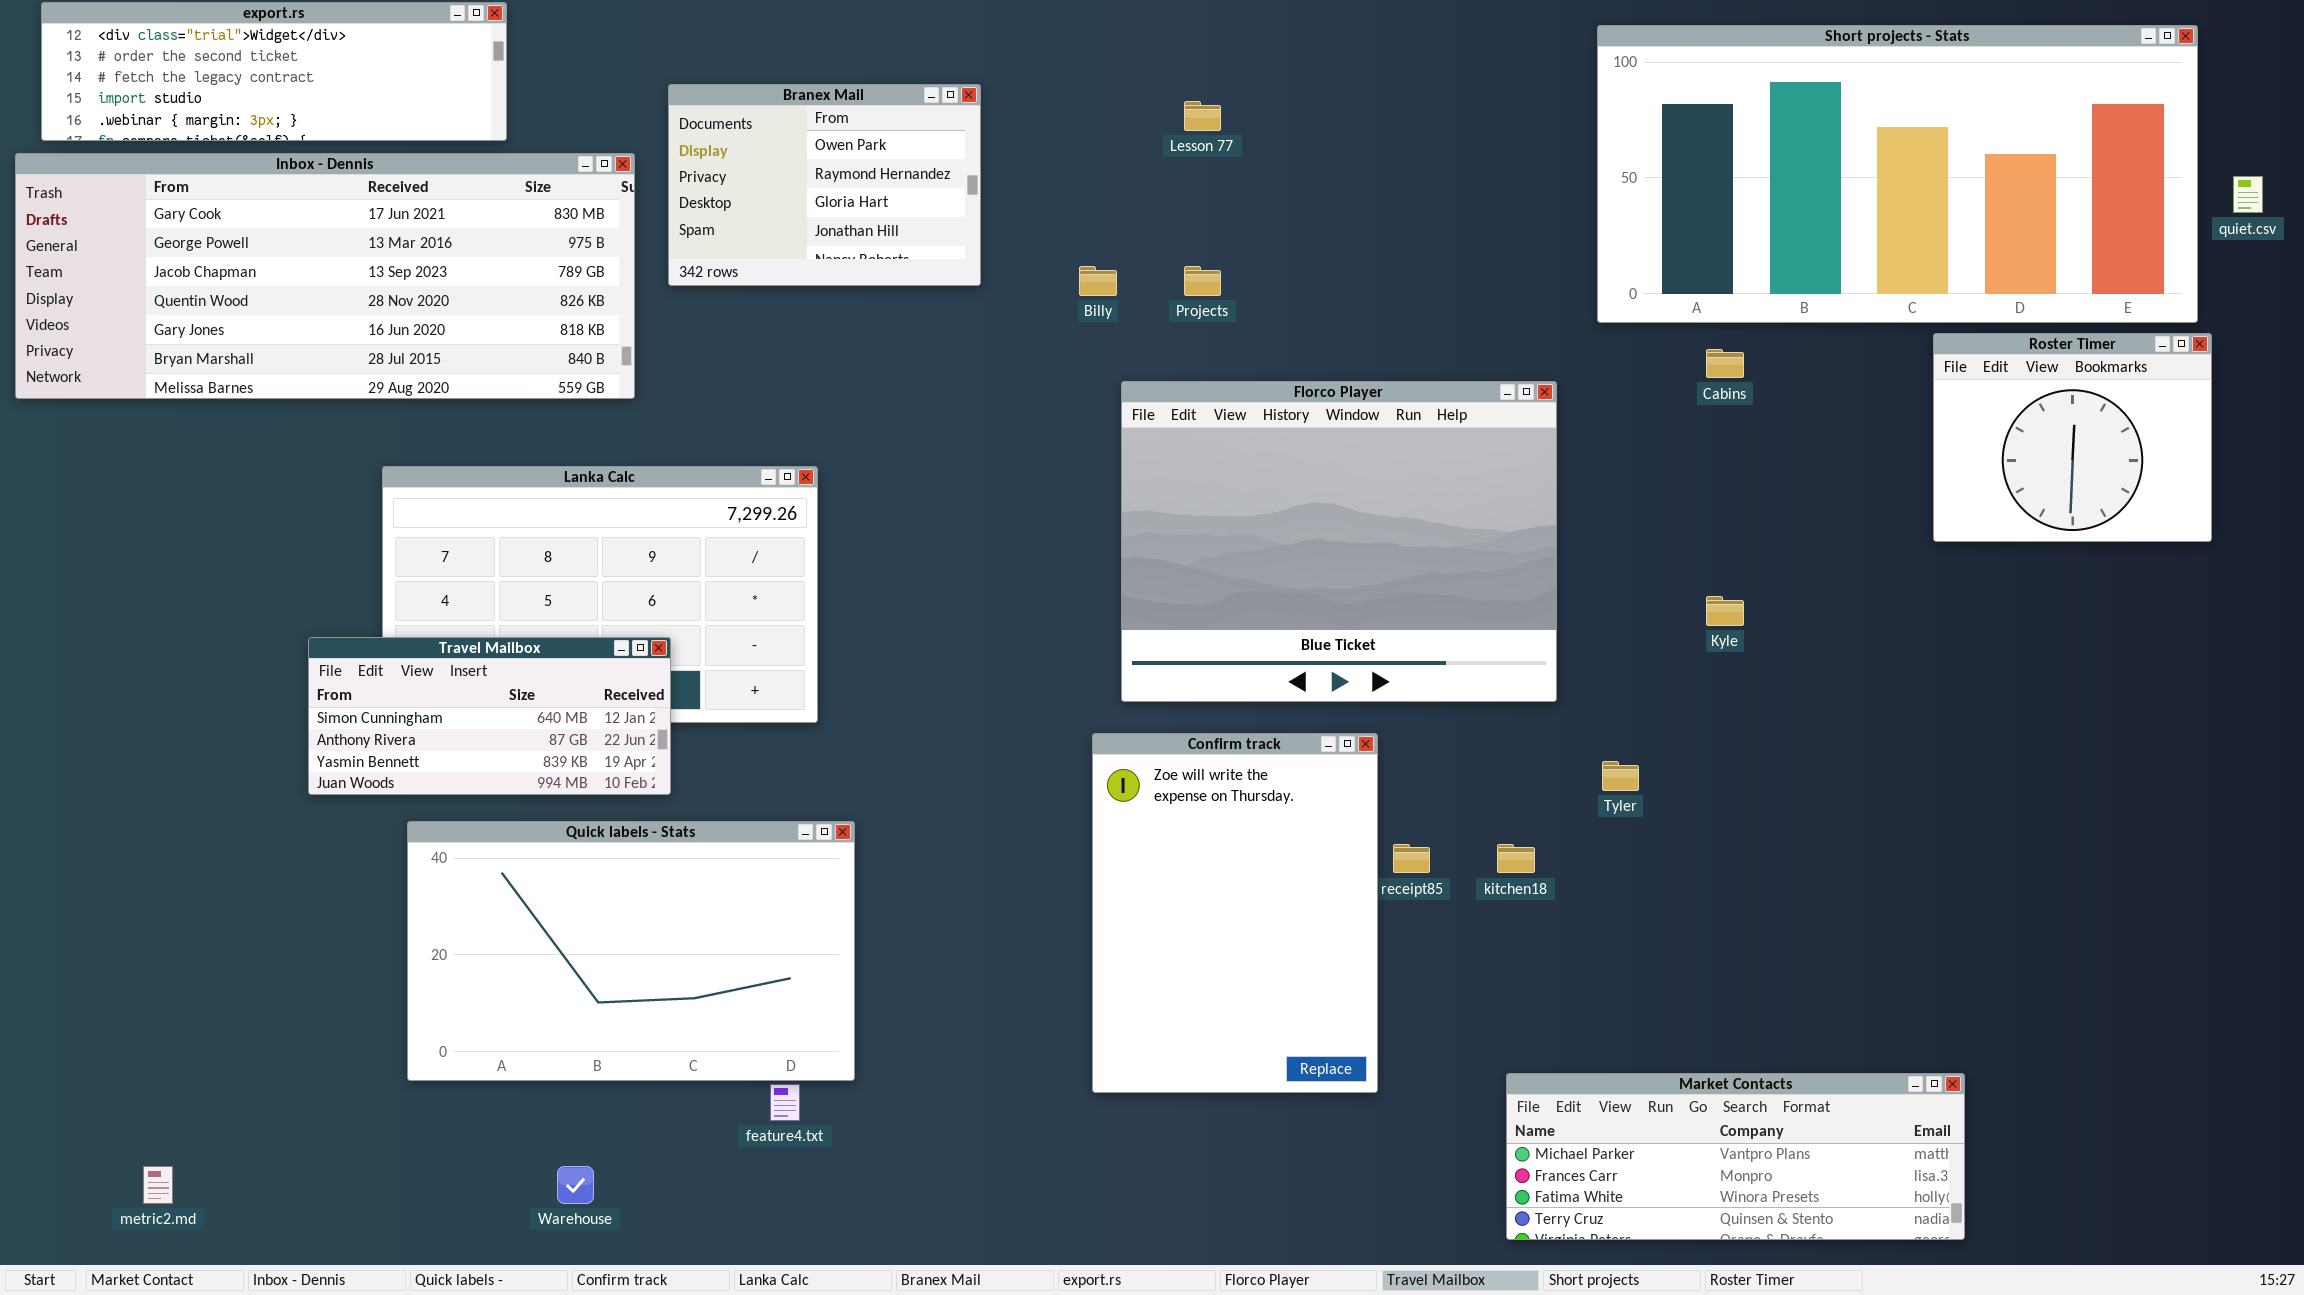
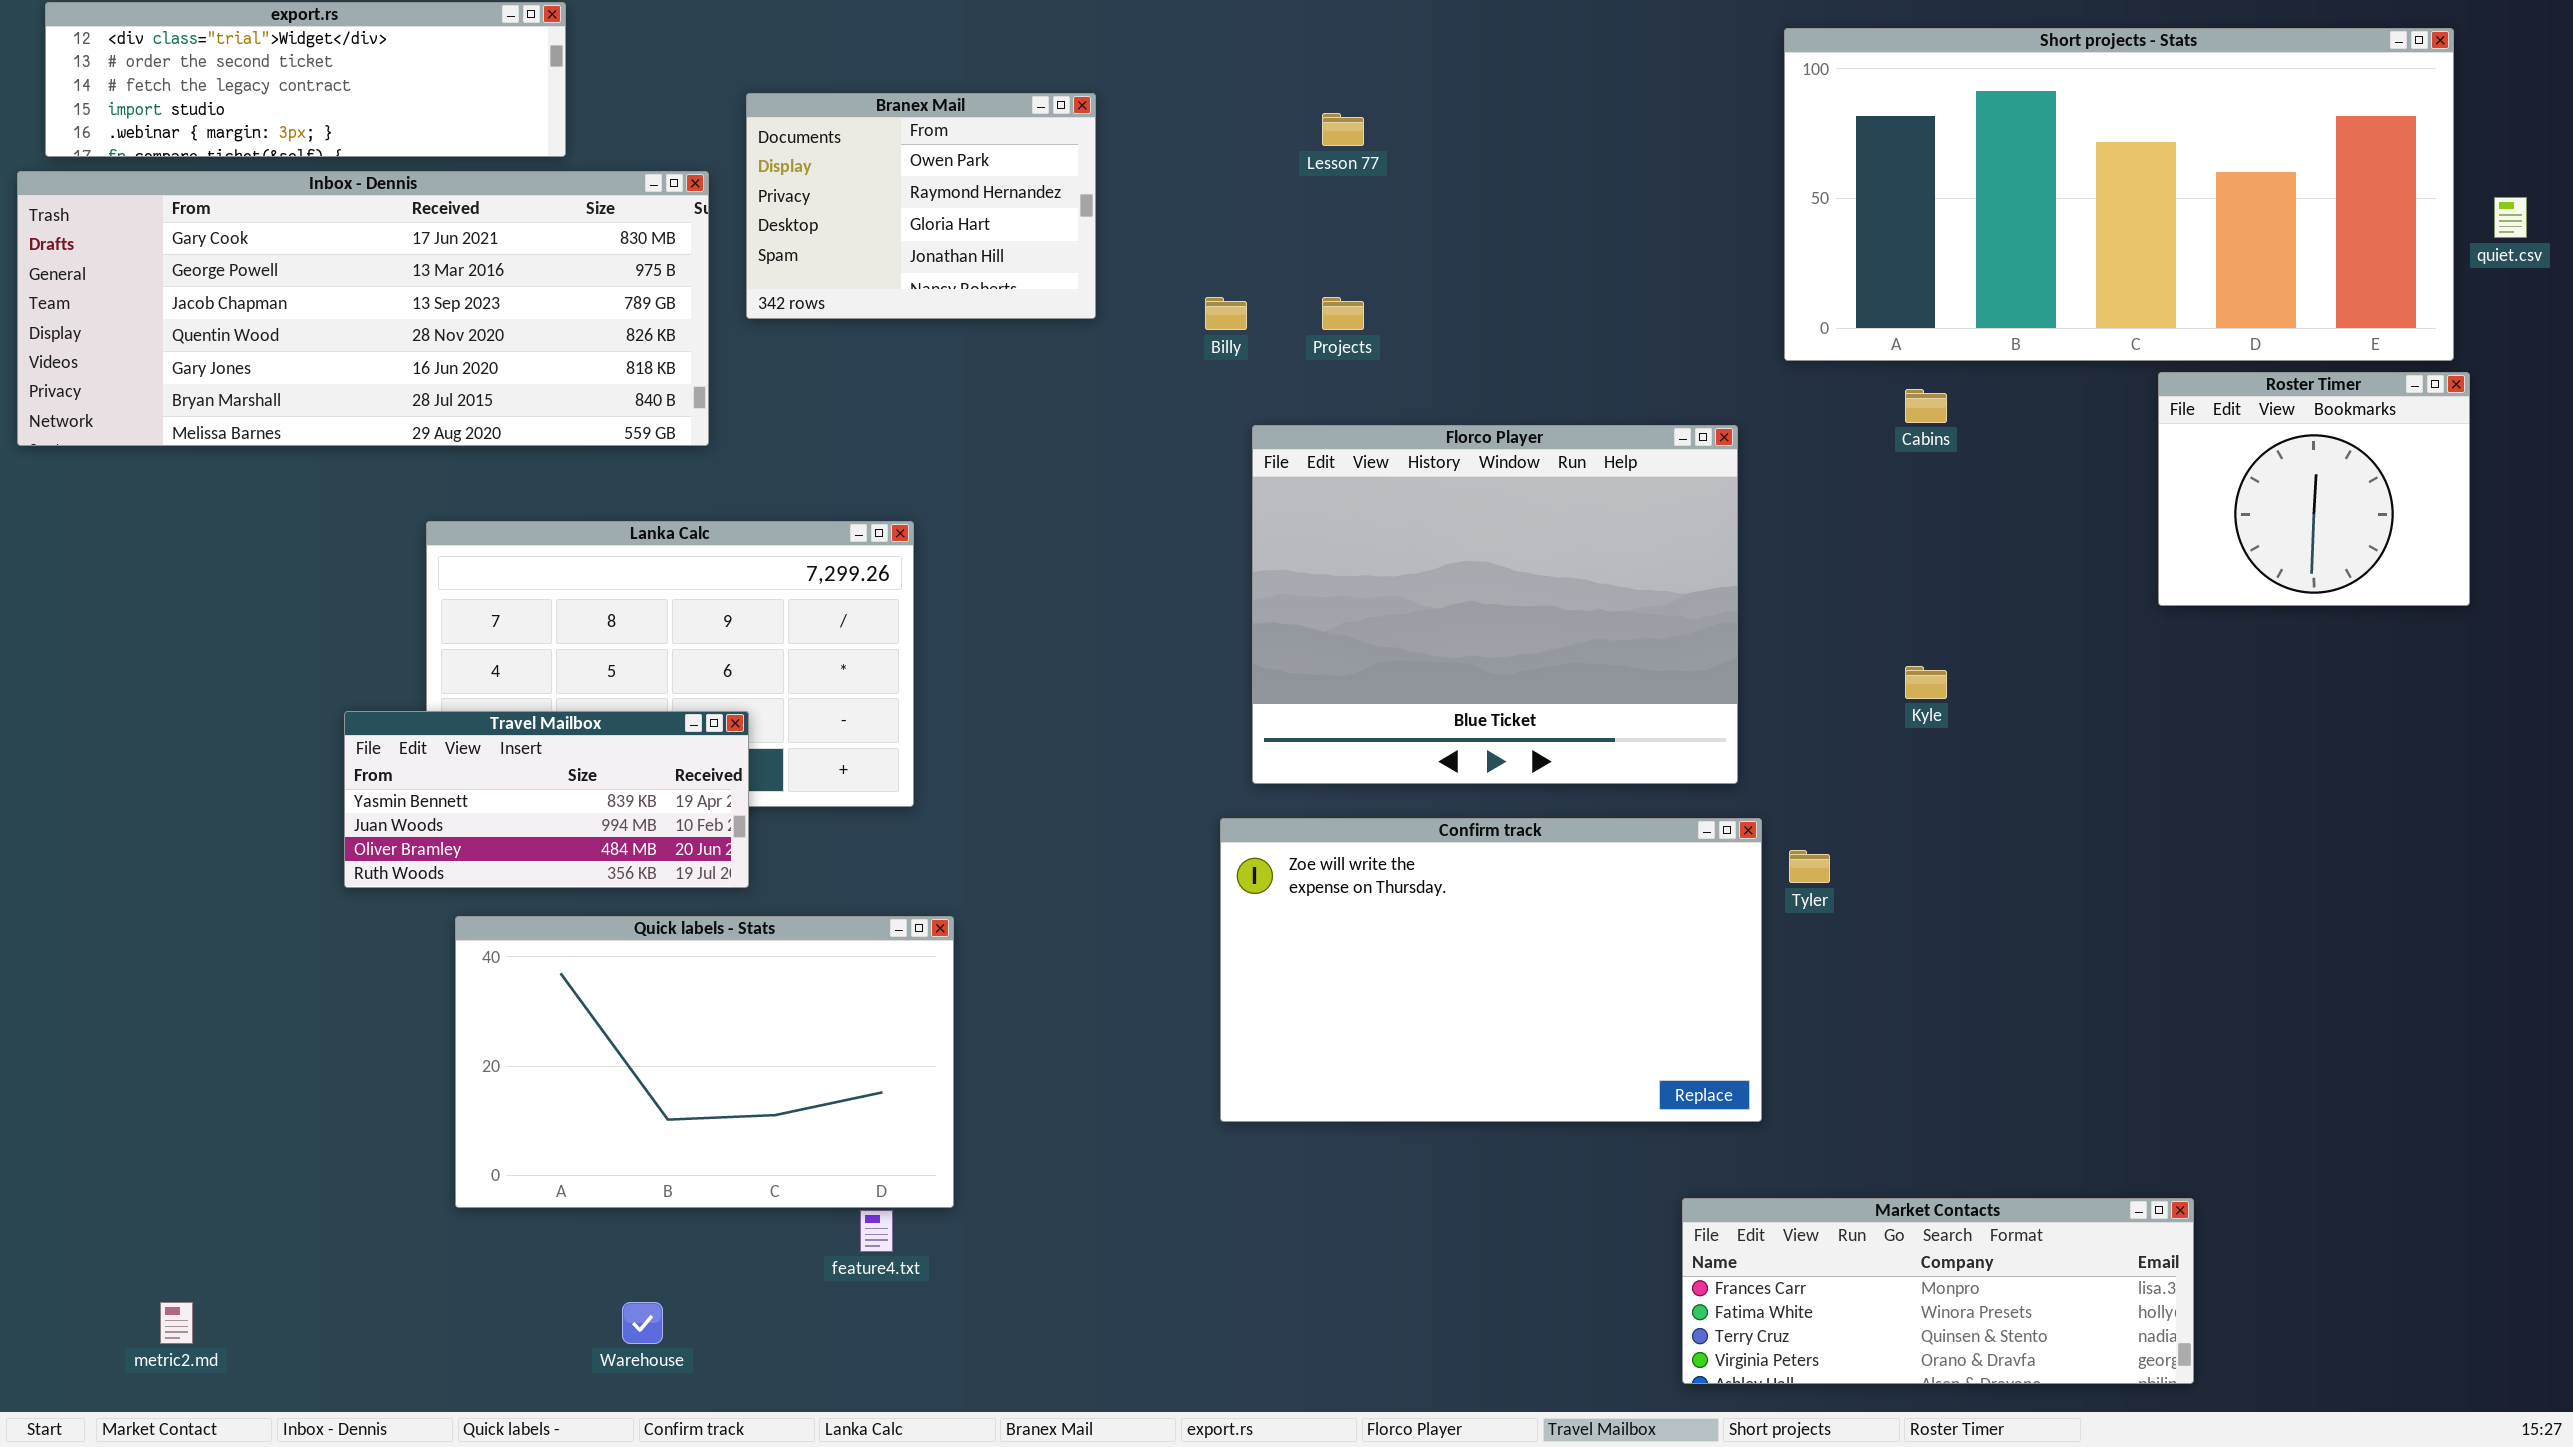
Travel Mailbox: [308,637,671,795] -> [344,711,749,888], scrolled down 2 rows
Confirm track: [1092,733,1378,1093] -> [1220,818,1762,1122], resized
Market Contacts: [1506,1073,1965,1240] -> [1682,1198,2194,1384], scrolled down 1 row

